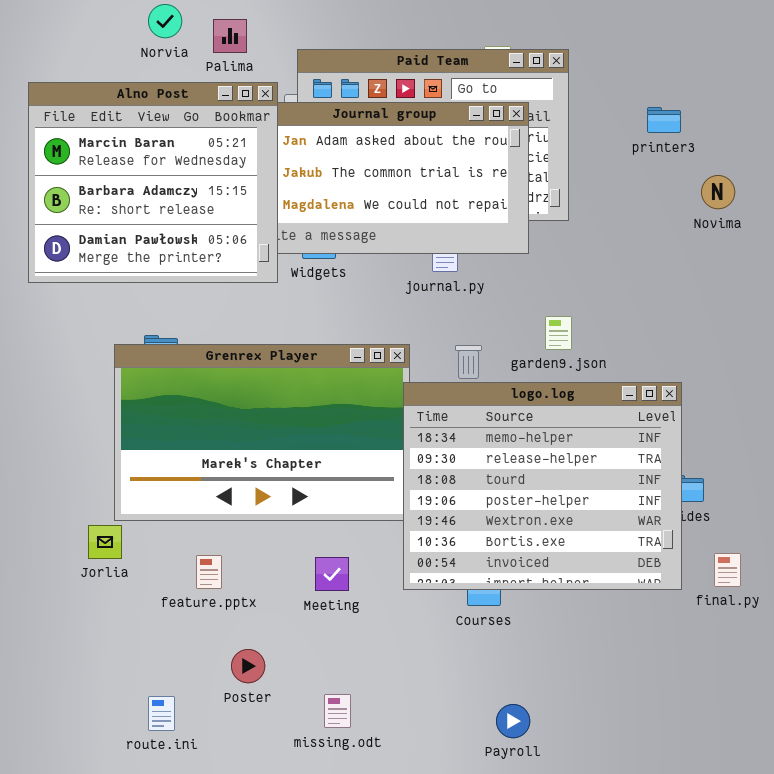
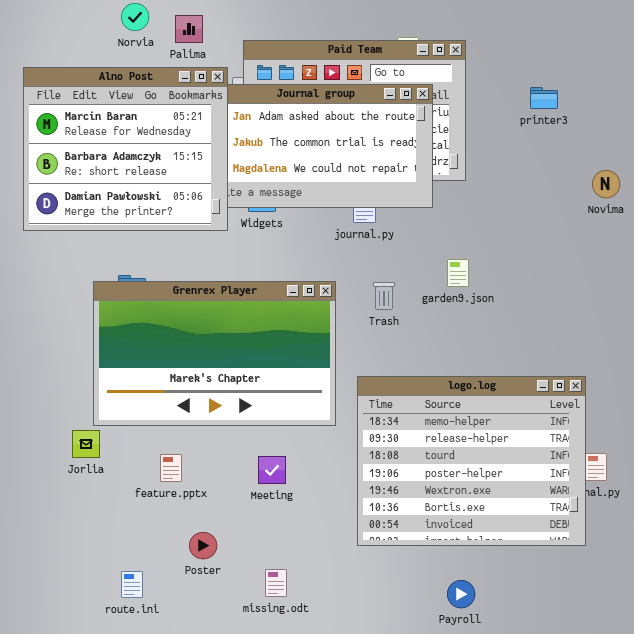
Novima: [701,175,735,209] -> [592,170,620,198], moved
logo.log: [403,382,682,590] -> [357,376,586,546], moved
Payroll: [496,704,530,738] -> [447,580,475,608], moved

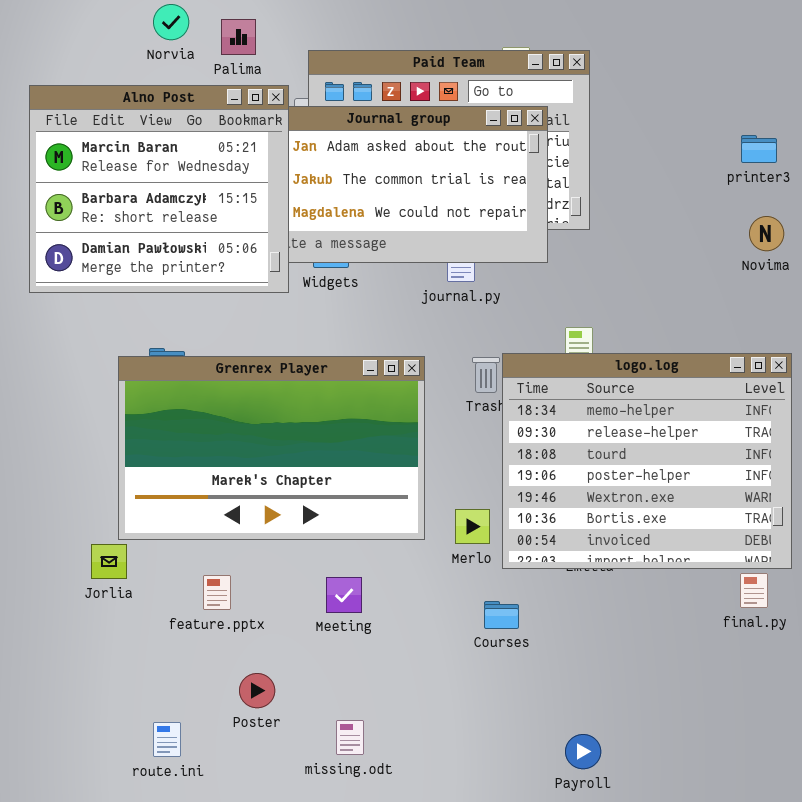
printer3: [530,87,558,109] -> [741,135,777,163], moved
logo.log: [357,376,586,546] -> [502,353,792,569], moved

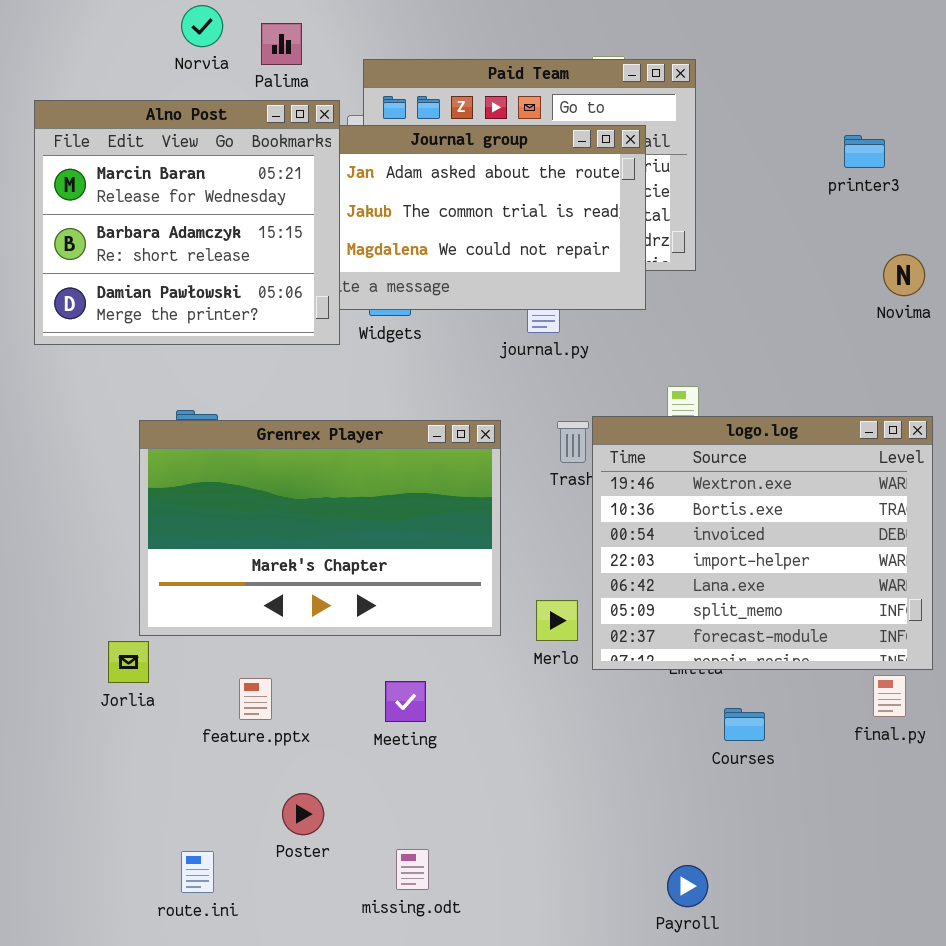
printer3: [741,135,777,163] -> [844,135,885,168], moved
logo.log: [502,353,792,569] -> [592,416,933,670], scrolled down 4 rows
Courses: [484,601,519,629] -> [724,708,765,741], moved

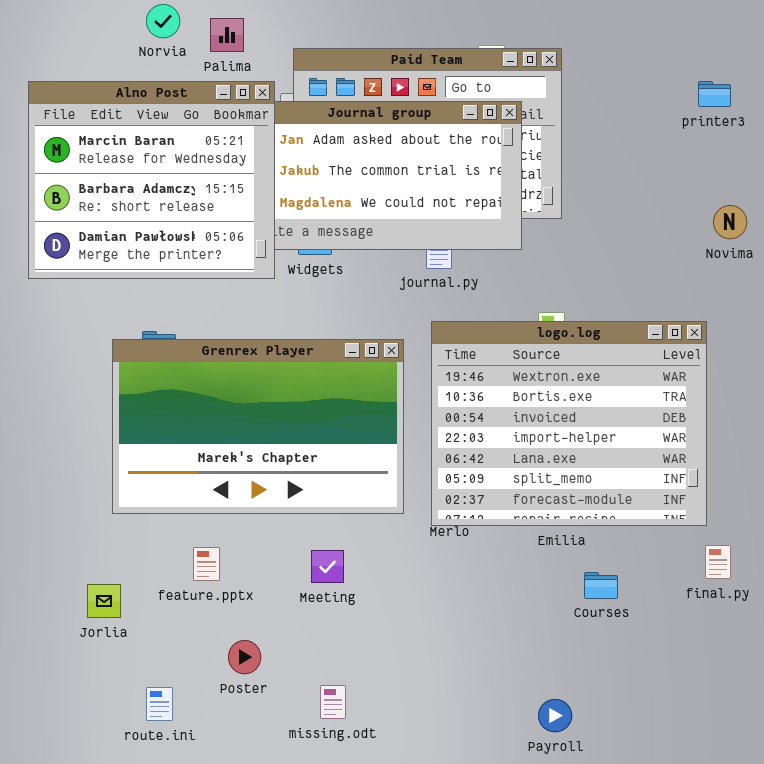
printer3: [844,135,885,168] -> [698,81,731,107], moved
logo.log: [592,416,933,670] -> [431,321,707,526], moved
Jorlia: [108,641,149,683] -> [87,584,121,618], moved

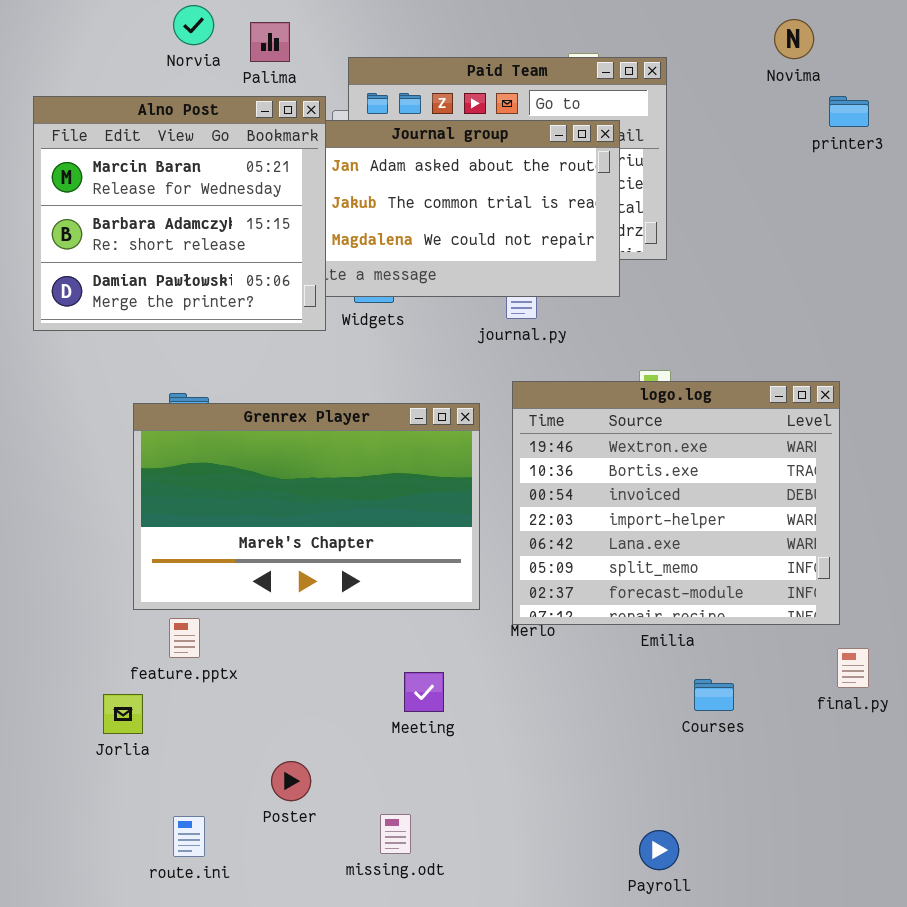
Novima: [713,205,747,239] -> [774,19,814,59], moved
feature.pptx: [193,547,220,581] -> [169,618,200,658], moved
Meeting: [311,550,344,583] -> [404,672,444,712], moved

